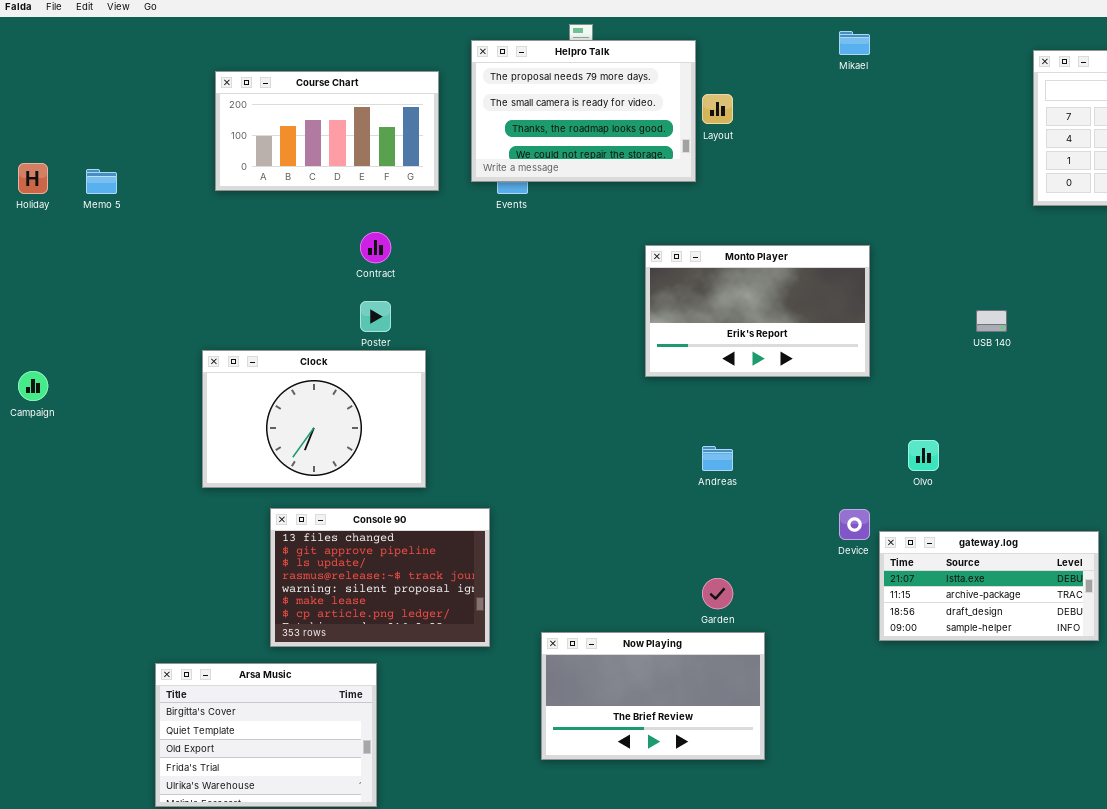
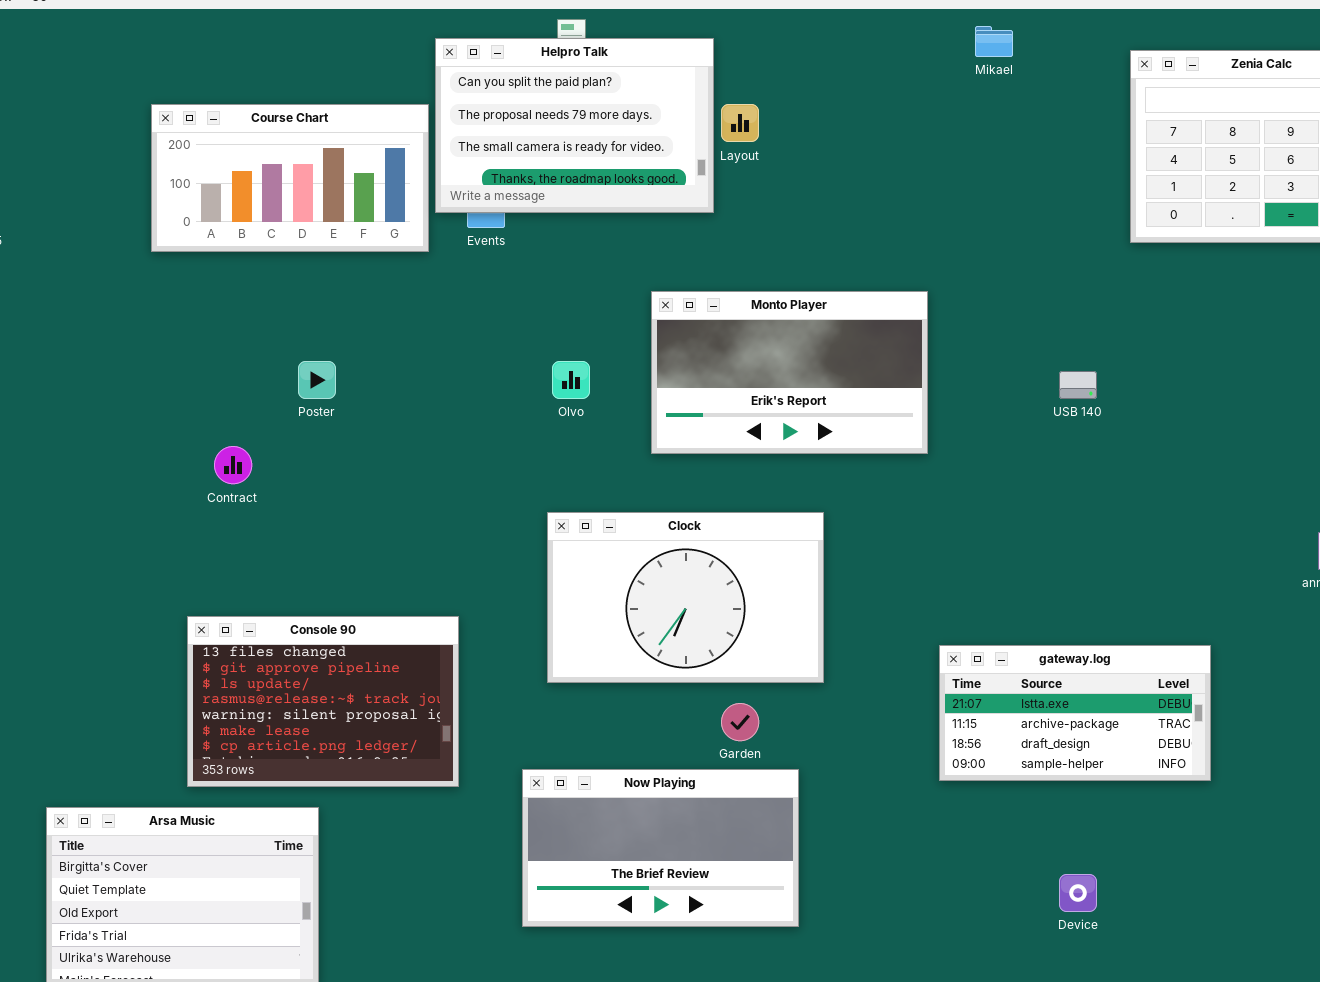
Mikael: [839,31,870,55] -> [975,26,1013,57], moved
Helpro Talk: [471,40,696,182] -> [435,38,714,213], scrolled up 1 row
Course Chart: [215,71,439,191] -> [151,104,429,252], moved
Contract: [360,232,391,263] -> [214,446,252,484], moved
Clock: [202,350,426,488] -> [547,512,824,683], moved
Olvo: [908,440,939,471] -> [552,361,590,399], moved
Device: [839,509,870,540] -> [1059,874,1097,912], moved

